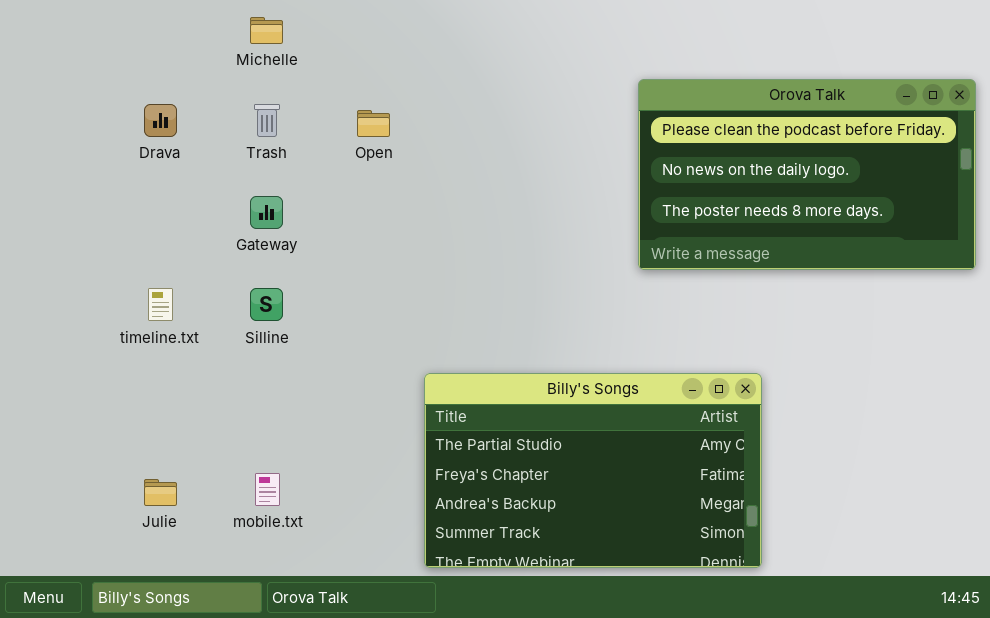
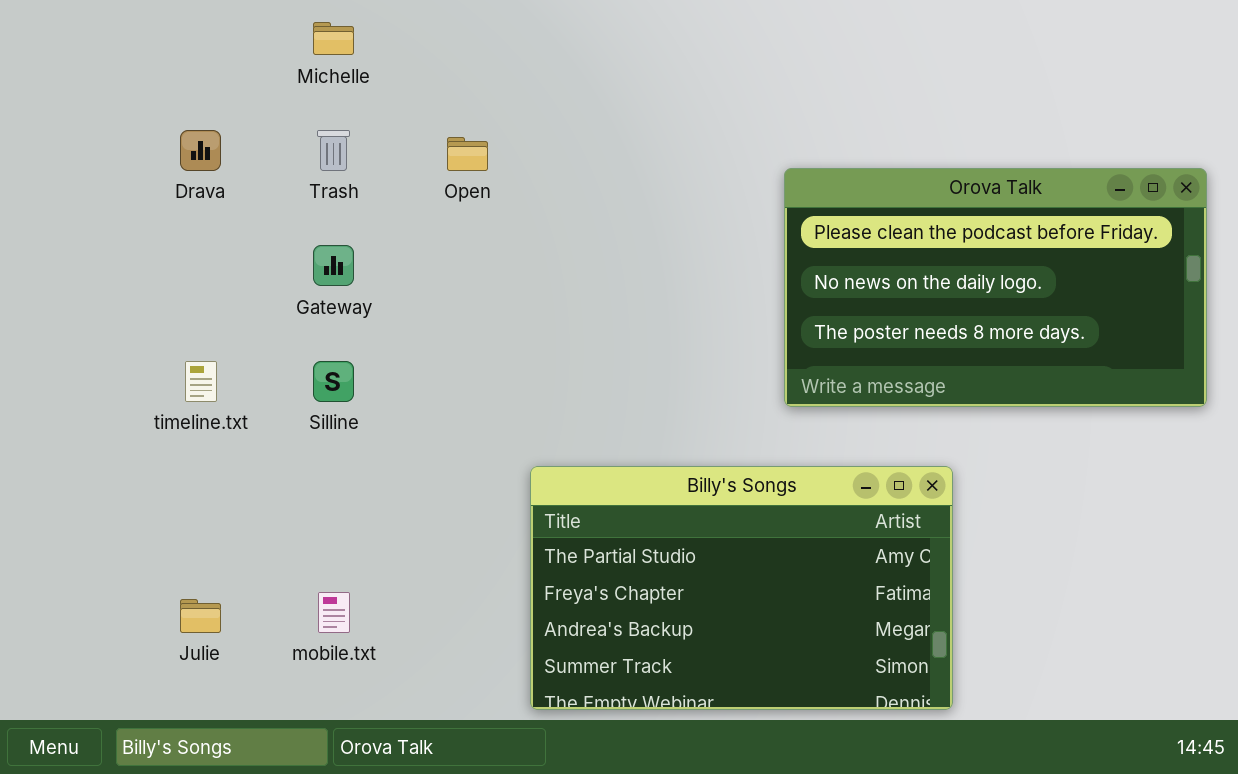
Orova Talk: [638,79,976,270] -> [784,168,1207,407], moved

